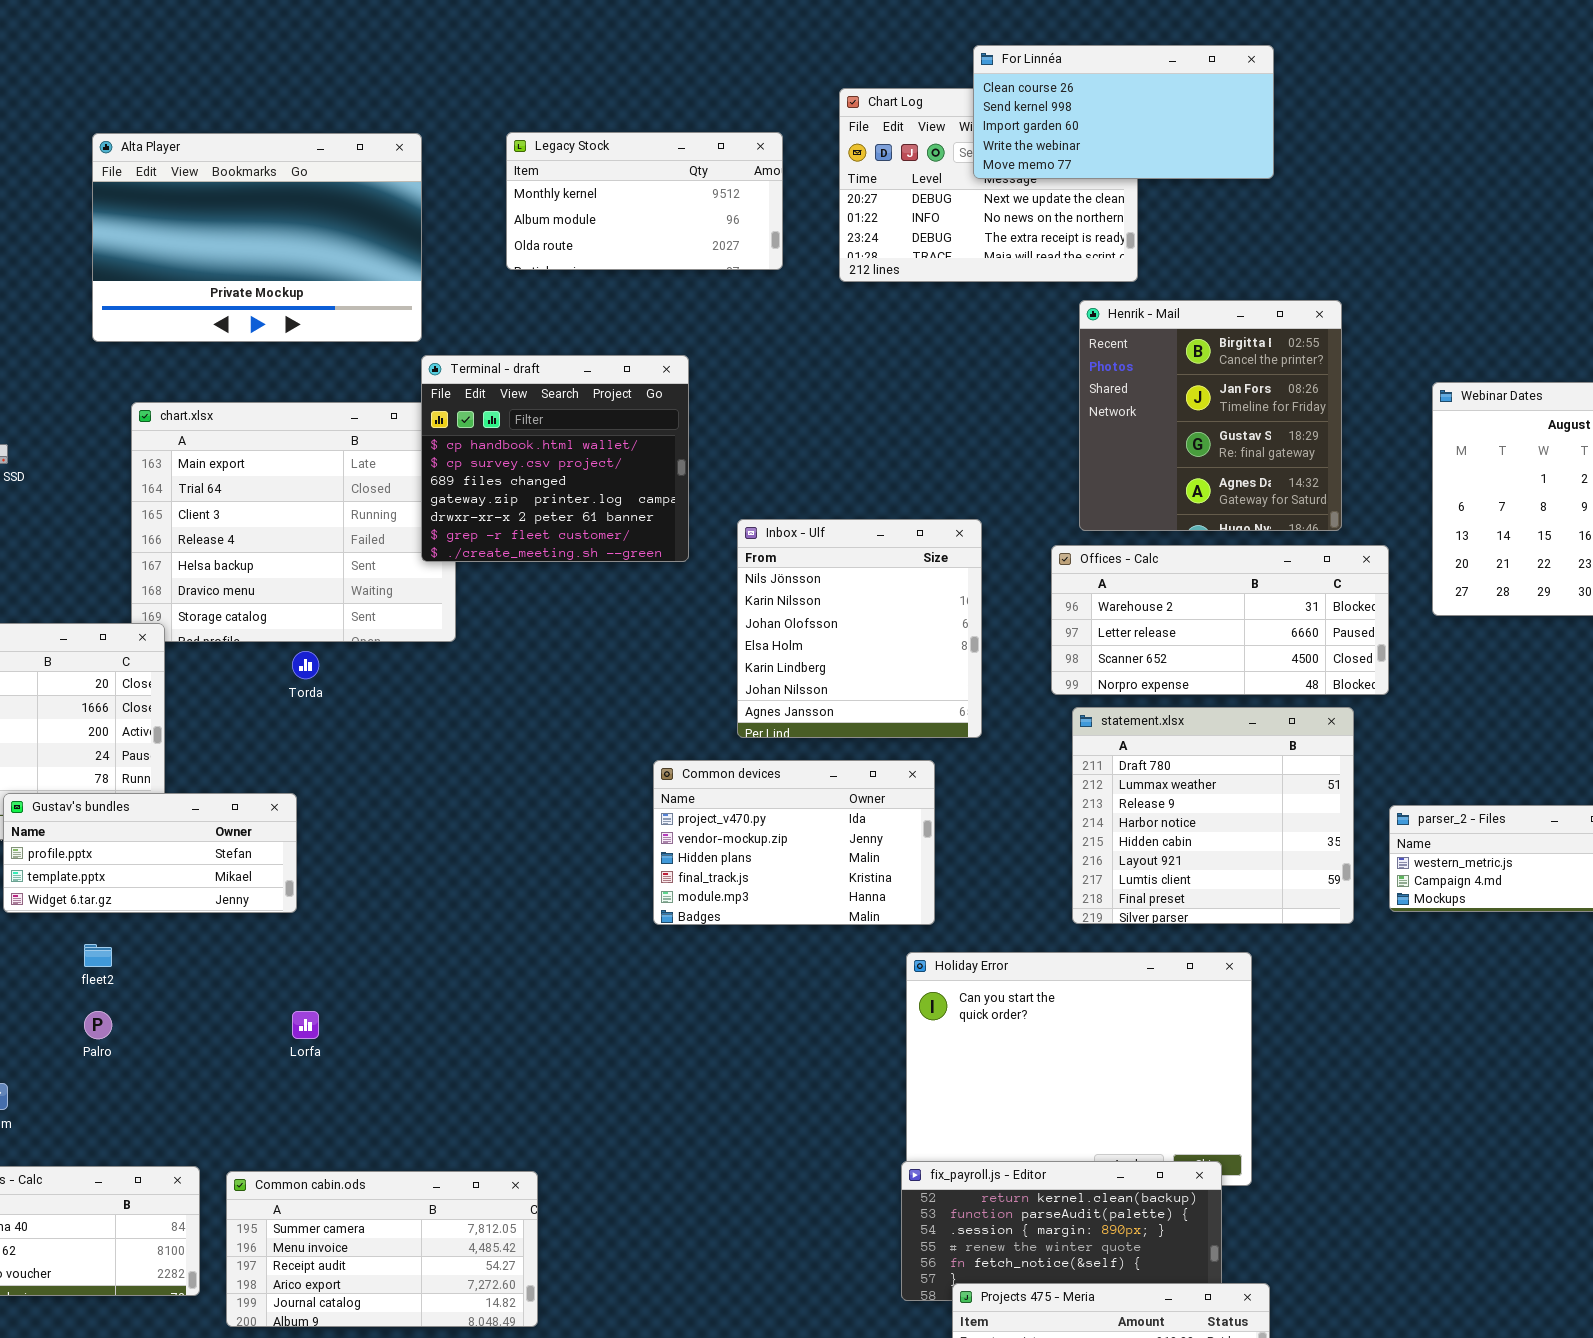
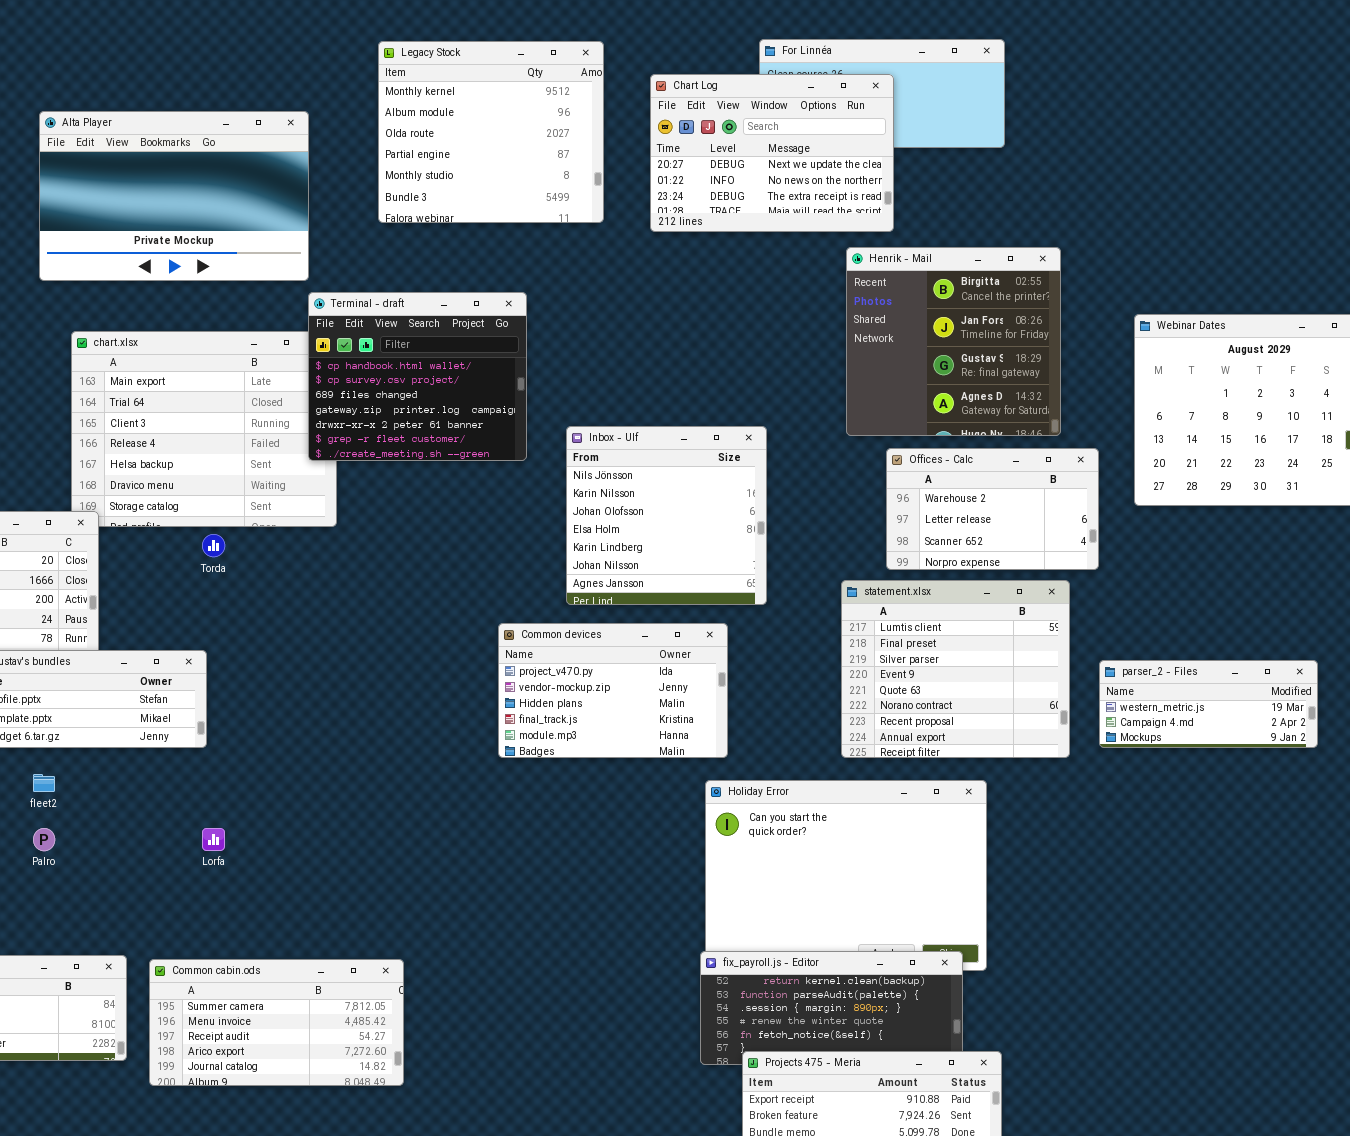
Chart Log: [839,88,1138,282] -> [650,74,894,232], raised
Legacy Stock: [506,132,783,270] -> [378,41,604,223], resized
Offices - Calc: [1051,545,1389,695] -> [886,448,1099,570], resized
statement.xlsx: [1072,707,1354,924] -> [841,580,1070,758], scrolled down 6 rows

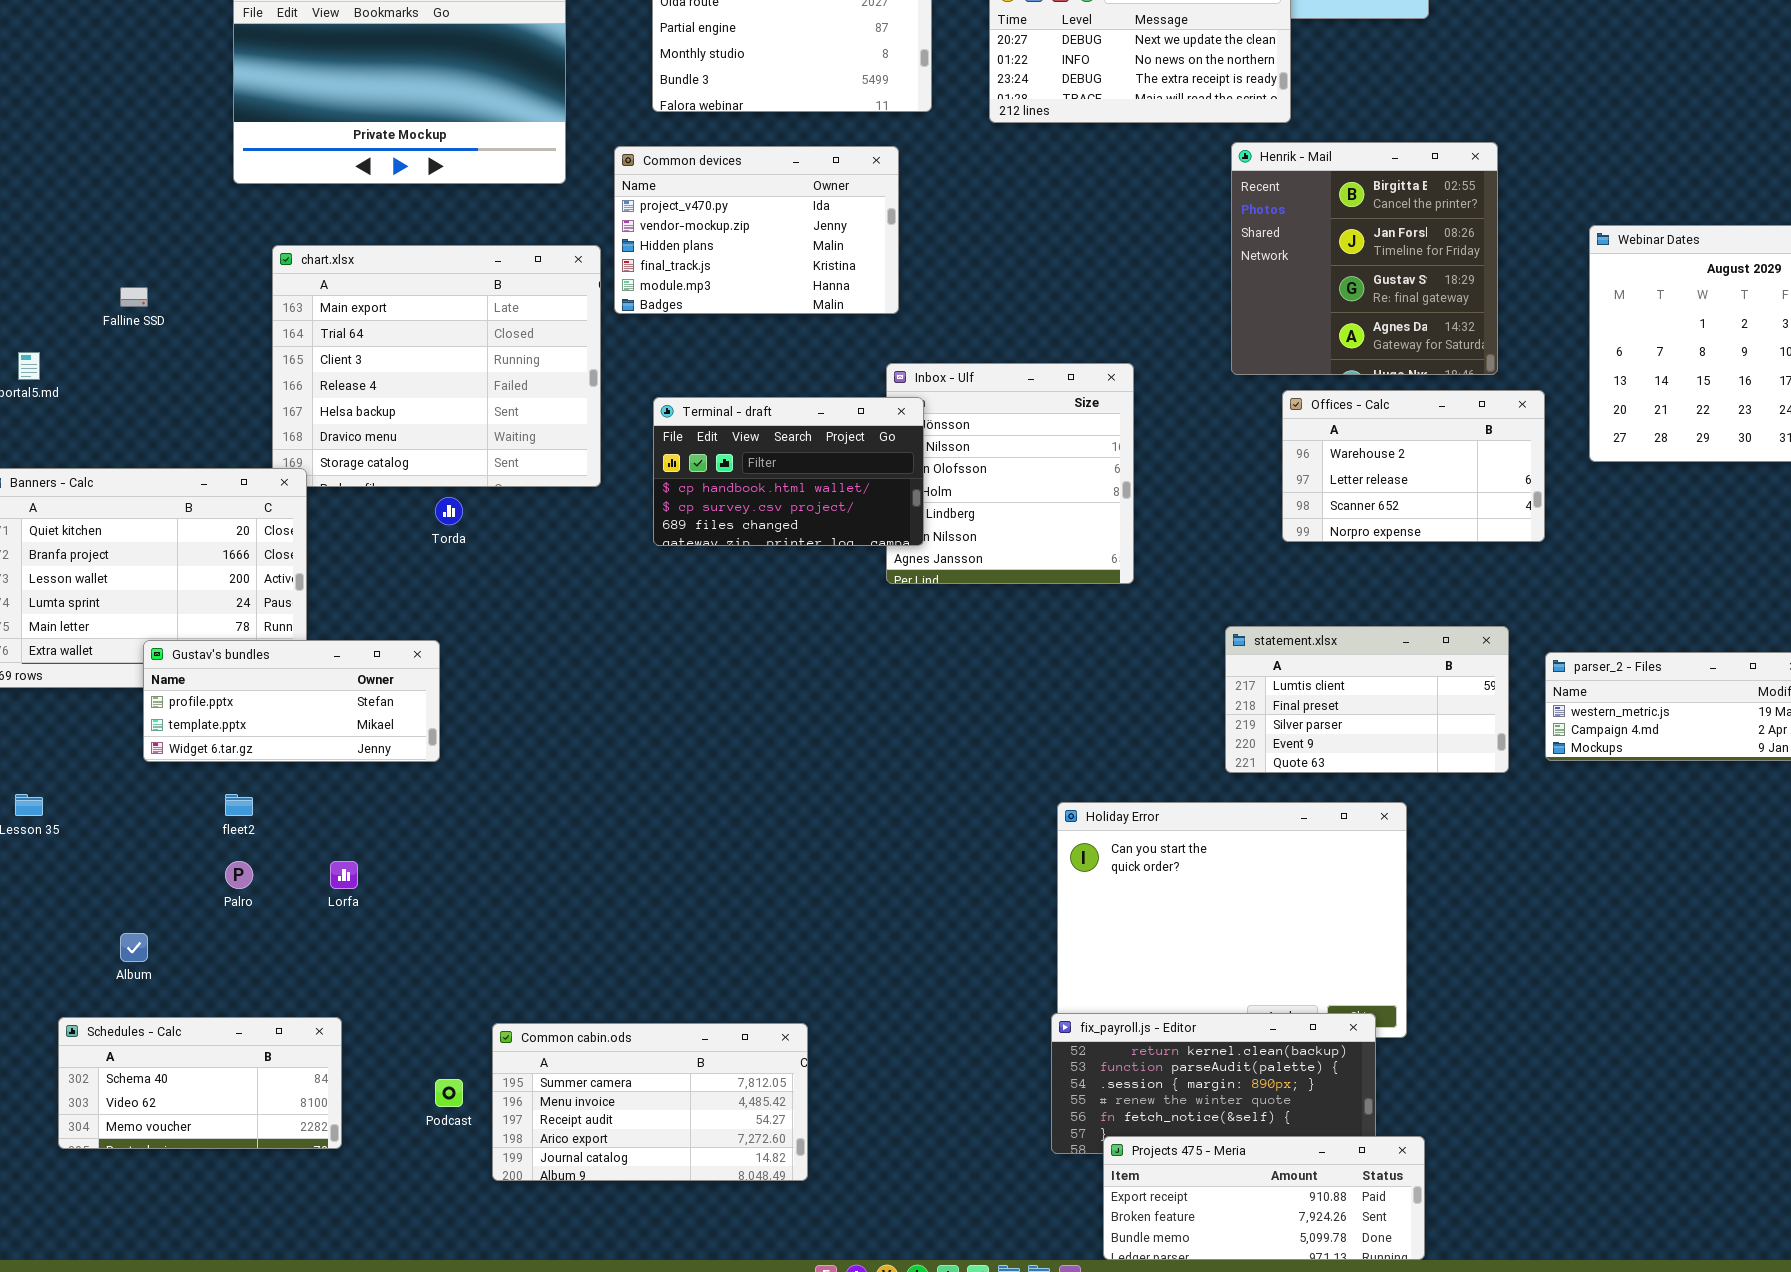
Terminal - draft: [308,292,527,461] -> [653,397,924,546], moved, resized
statement.xlsx: [841,580,1070,758] -> [1225,626,1509,773], resized
Common devices: [498,623,728,758] -> [614,146,899,314], moved
Lorfa: [202,828,225,851] -> [330,861,358,889], moved
Common cabin.ods: [149,959,404,1086] -> [492,1023,808,1181], moved

